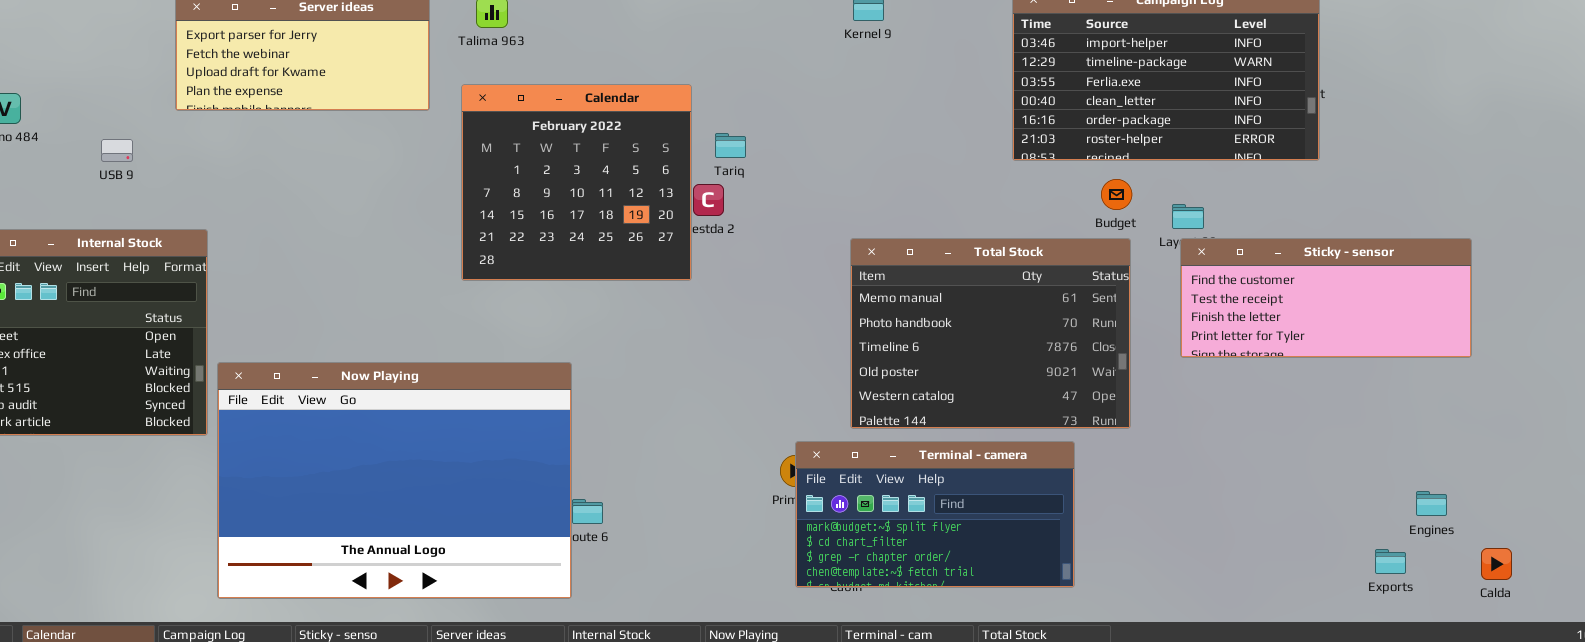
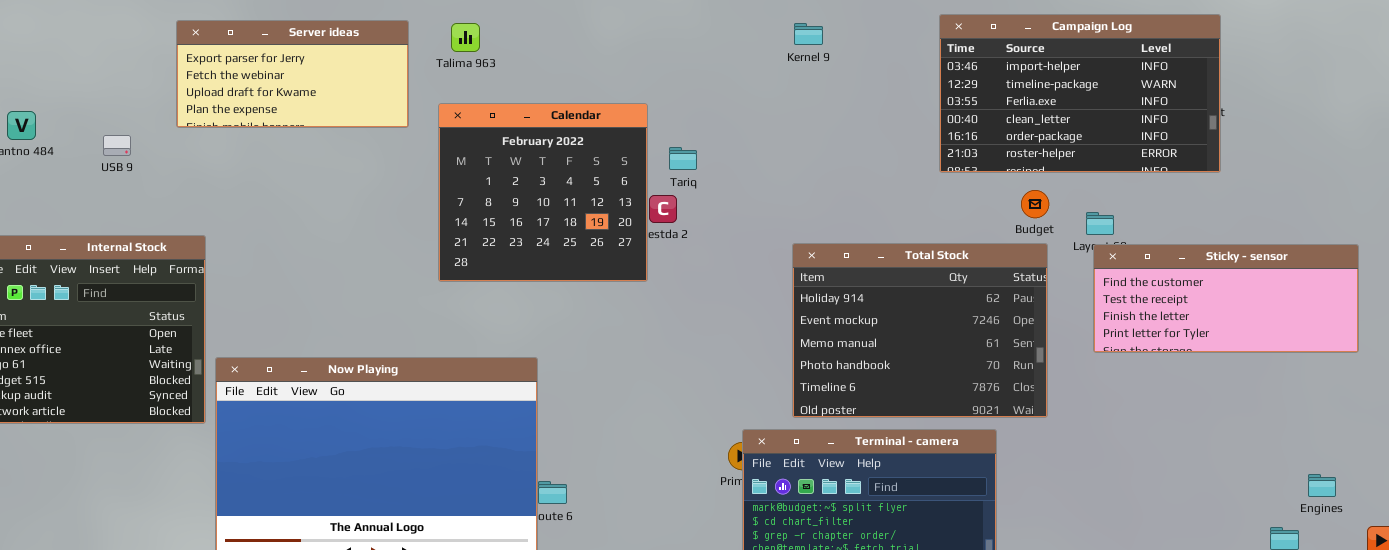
USB 9: [101,139,133,162] -> [103,135,131,156], moved
Total Stock: [850,238,1131,429] -> [792,243,1048,418], scrolled up 2 rows

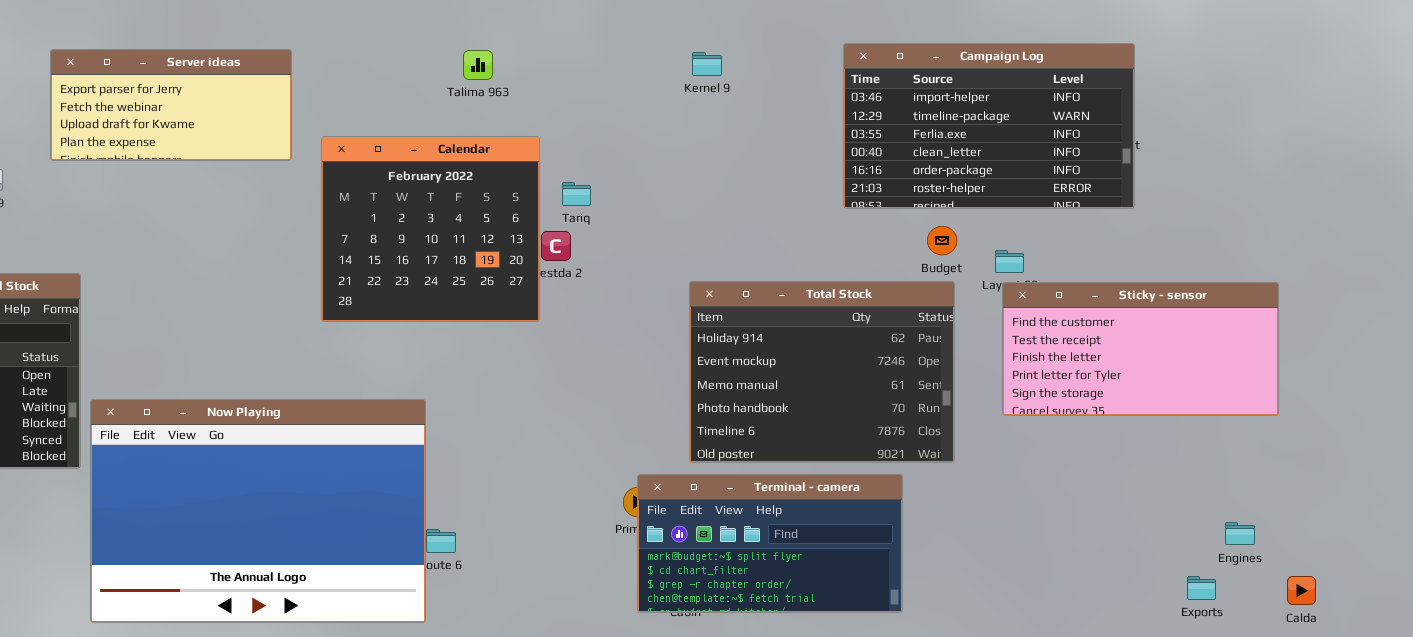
Talima 963: [451,23,480,52] -> [463,50,493,80], moved
Sticky - sensor: [1093,244,1359,353] -> [1002,282,1279,416], resized

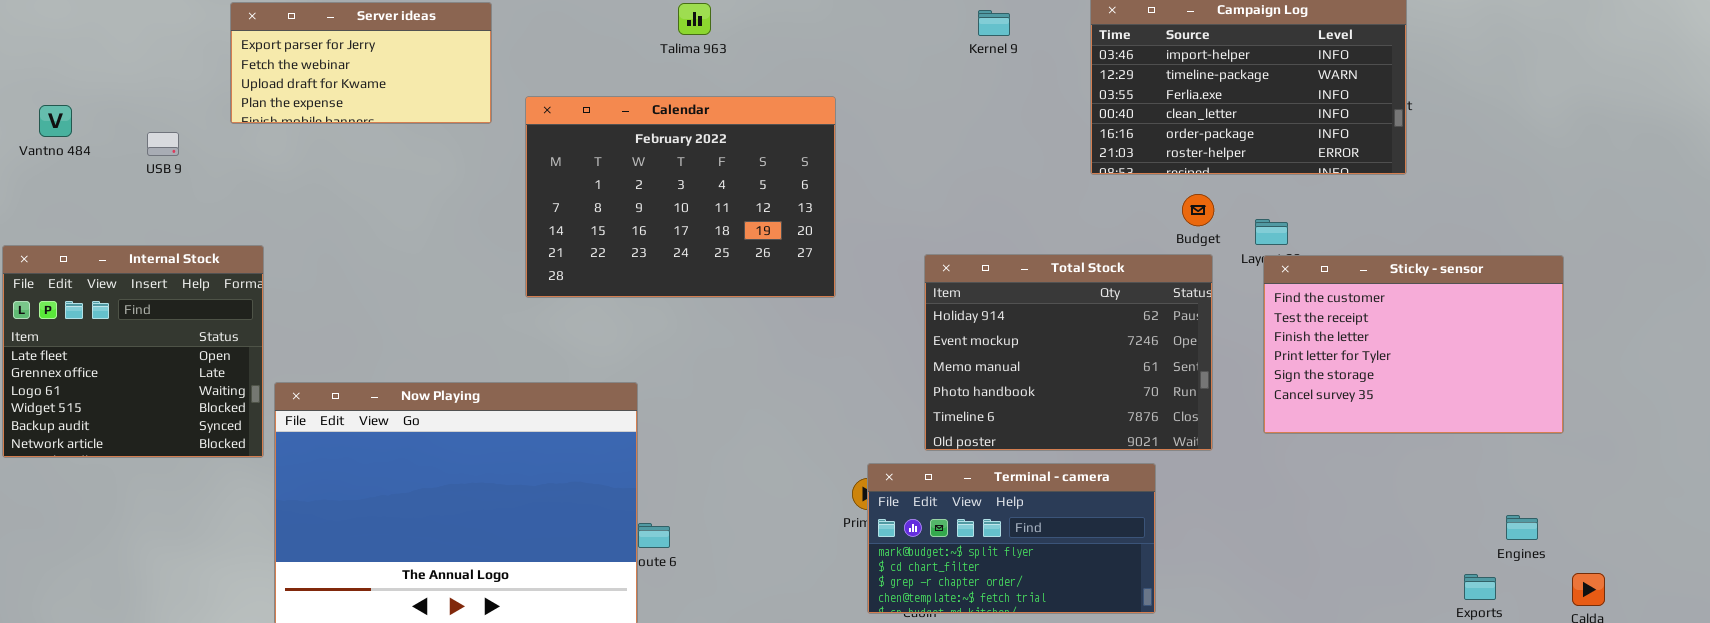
Kernel 9: [692,52,722,76] -> [978,10,1010,36], moved
Calendar: [321,136,540,322] -> [525,96,836,298], resized
Sticky - sensor: [1002,282,1279,416] -> [1263,255,1564,434], resized

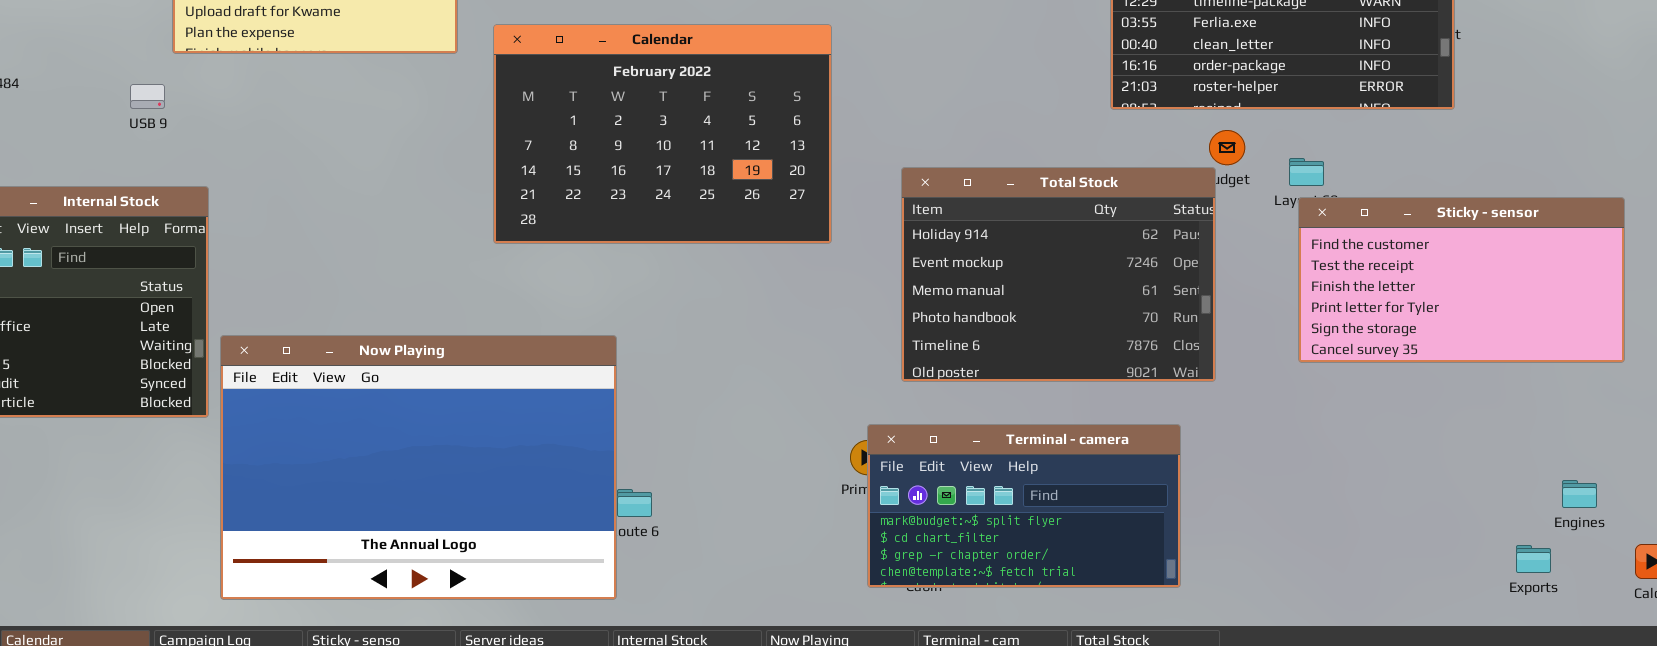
USB 9: [147,132,179,156] -> [130,84,165,109], moved
Total Stock: [924,254,1213,451] -> [901,167,1216,382], moved
Sticky - sensor: [1263,255,1564,434] -> [1298,197,1625,363], resized

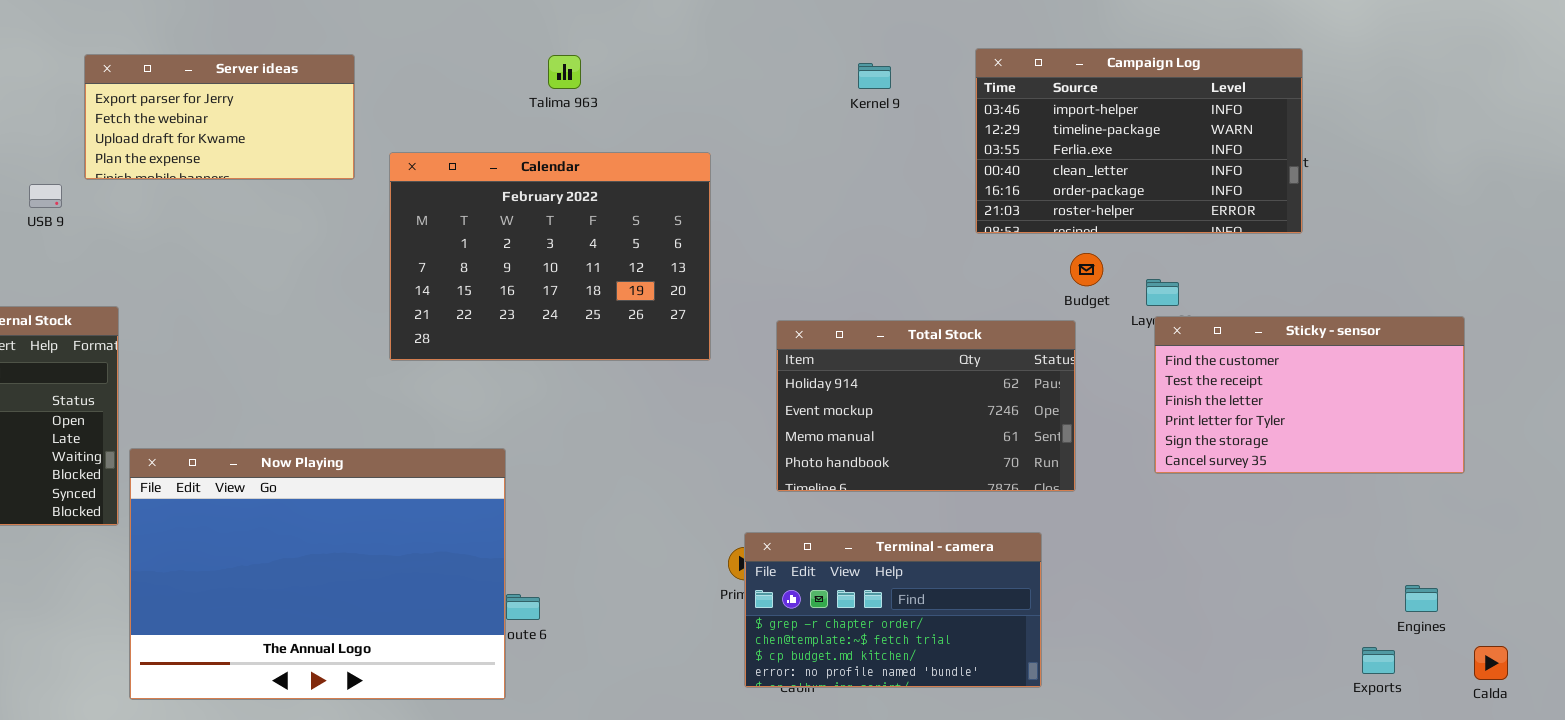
USB 9: [130,84,165,109] -> [29,184,62,208], moved
Total Stock: [901,167,1216,382] -> [776,320,1076,492], resized
Terminal - camera: [867,424,1181,588] -> [744,532,1042,688], scrolled down 2 rows

